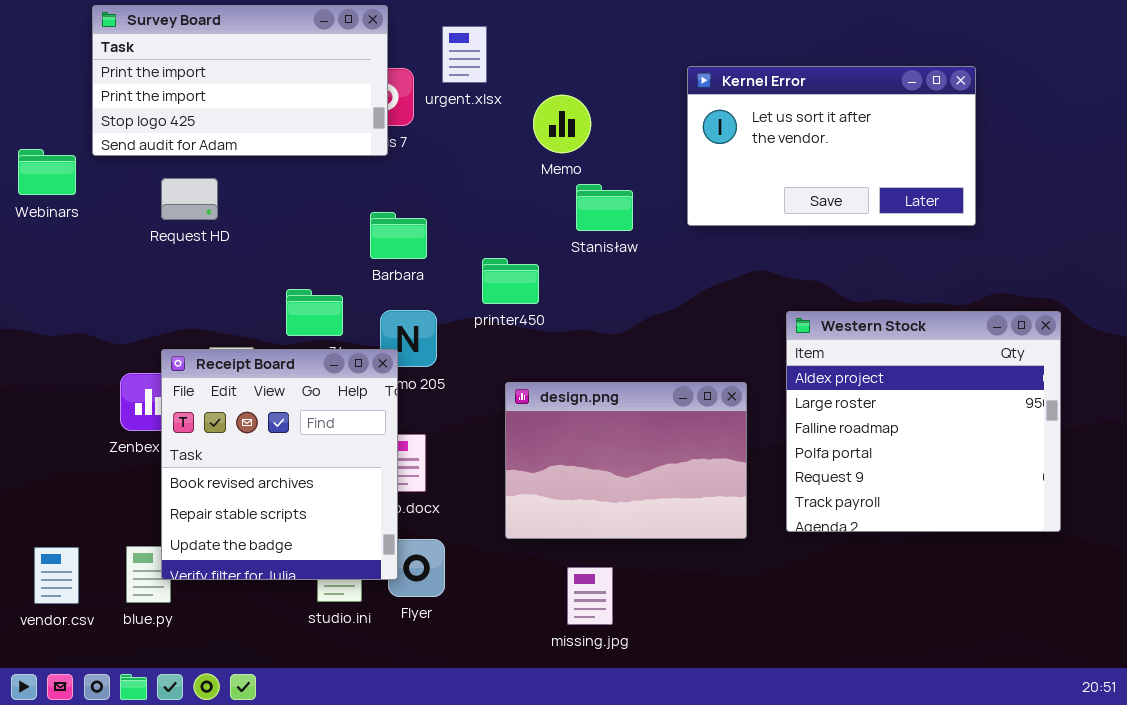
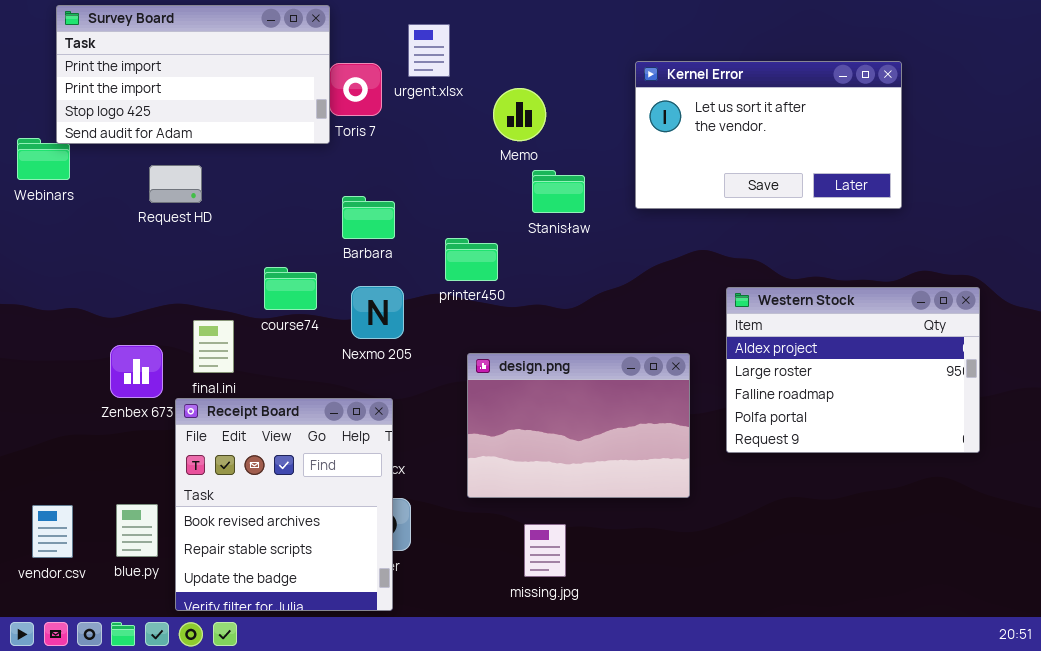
Survey Board: [92,5,388,156] -> [56,5,330,144], moved
Western Stock: [786,311,1061,532] -> [726,287,980,453], resized
Receipt Board: [161,349,398,580] -> [175,398,393,611], moved

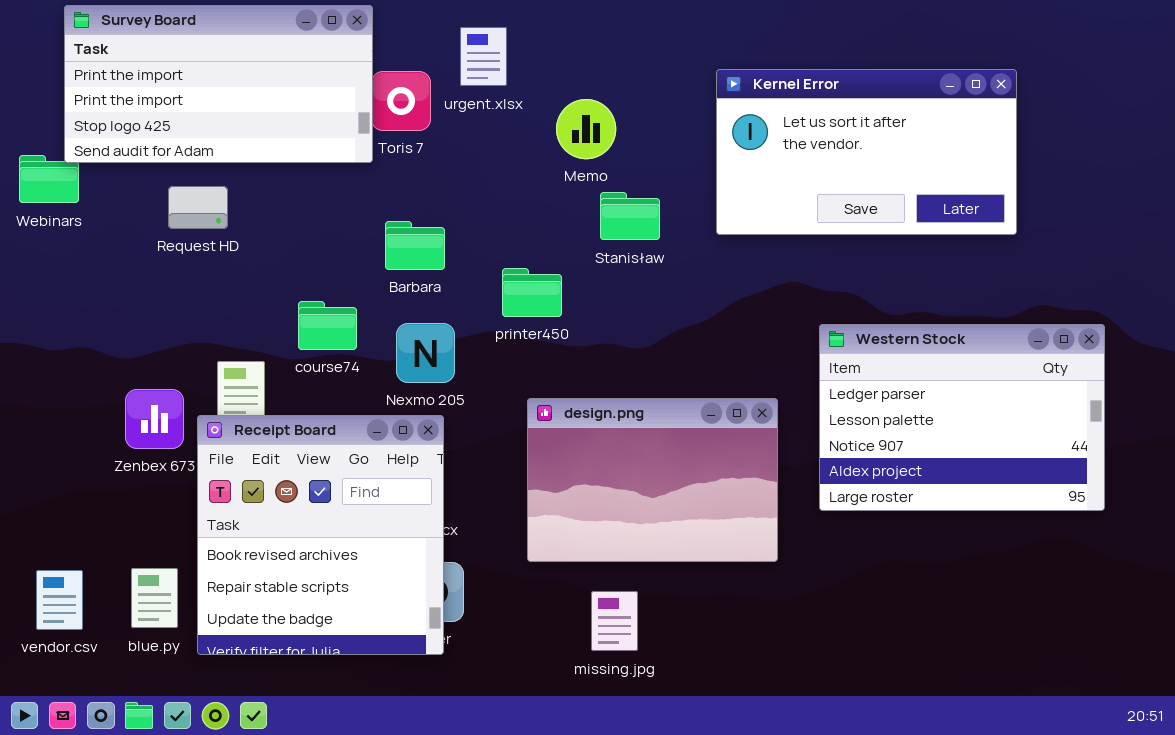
Western Stock: [726,287,980,453] -> [819,324,1105,511], scrolled up 3 rows
Receipt Board: [175,398,393,611] -> [197,415,444,655], moved

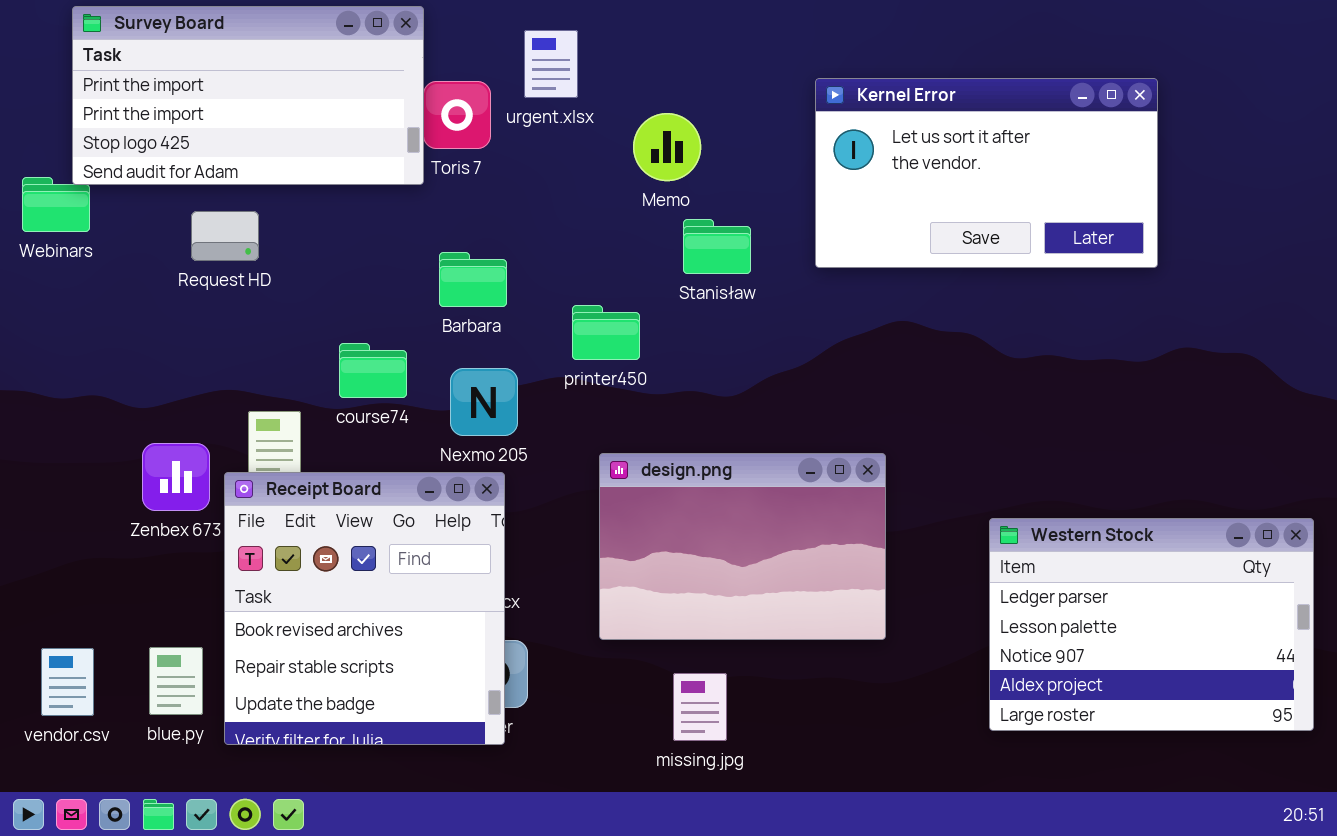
Western Stock: [819,324,1105,511] -> [989,518,1314,731], moved

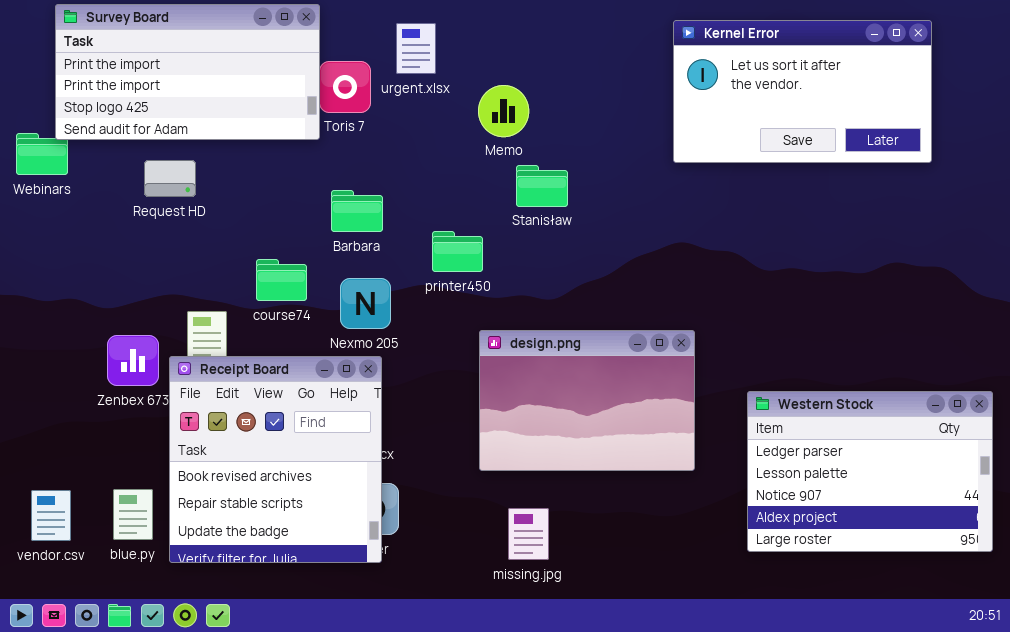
Kernel Error: [815,78,1158,268] -> [673,20,932,163], moved
design.png: [599,453,886,640] -> [479,330,695,471], moved

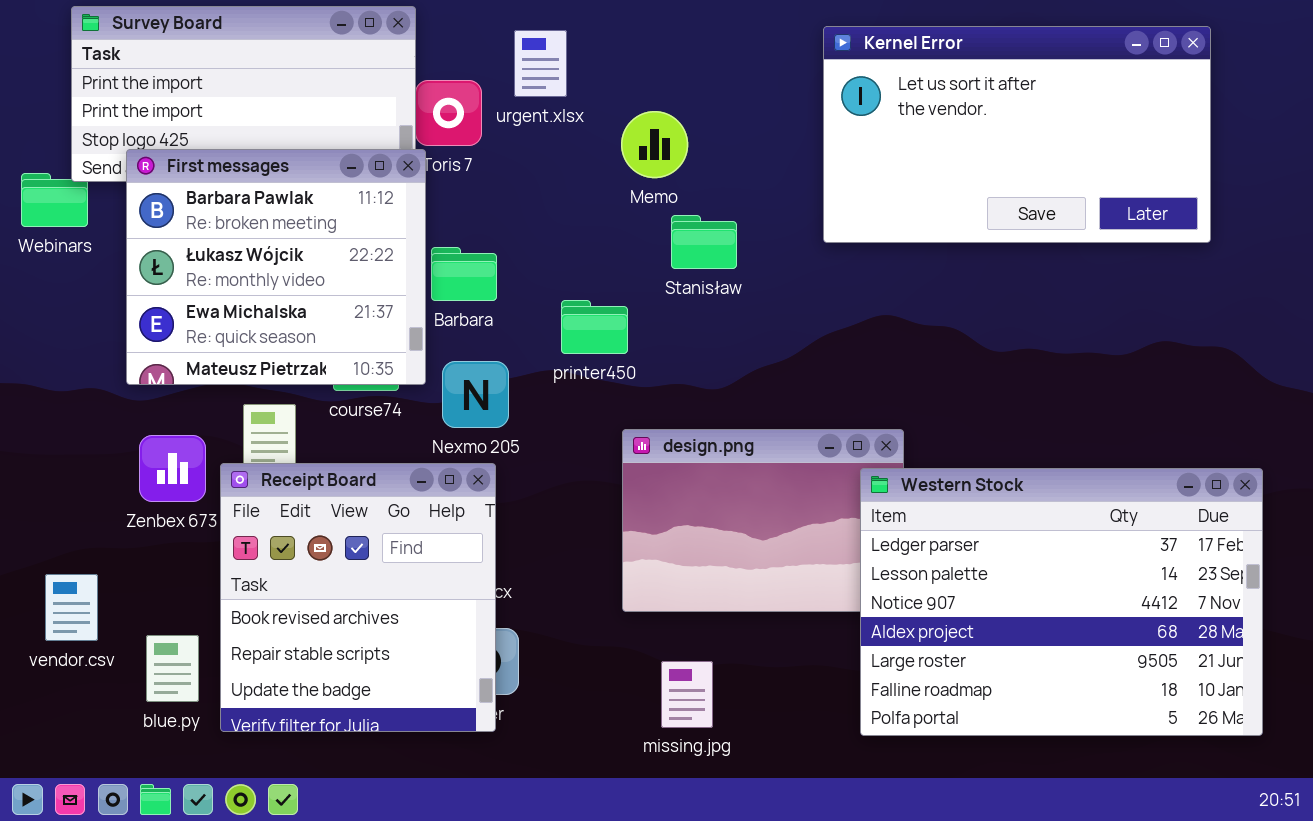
Kernel Error: [673,20,932,163] -> [823,26,1211,243], resized
First messages: none -> [126,149,426,385], opened
Western Stock: [747,391,993,552] -> [860,468,1263,736], moved, resized
vendor.csv: [31,490,71,541] -> [45,574,98,641], moved

